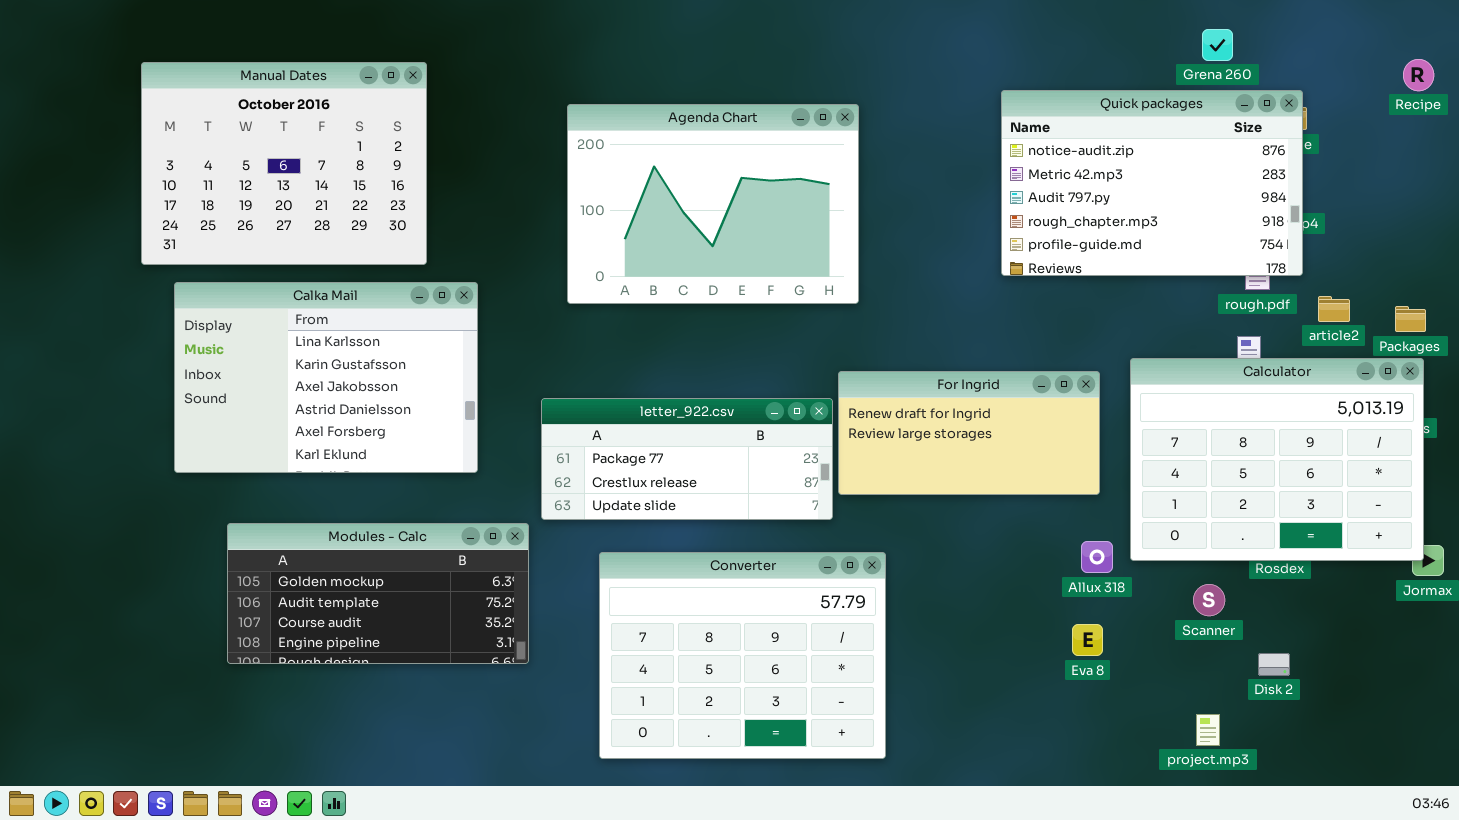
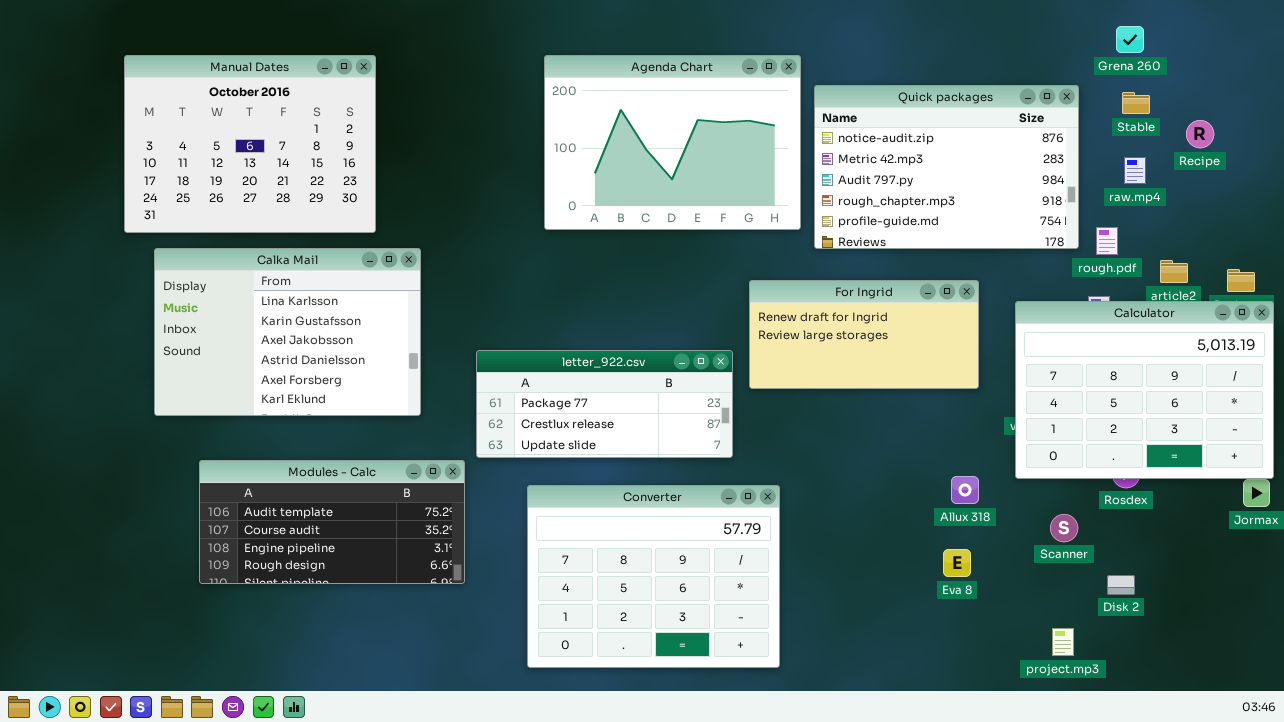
Grena 260: [1202,29,1233,61] -> [1116,26,1144,53], moved
Recipe: [1403,59,1434,91] -> [1186,120,1214,148], moved
Quick packages: [1001,90,1303,276] -> [814,85,1079,249], moved
Agenda Chart: [567,104,859,304] -> [544,55,801,230], moved
Calculator: [1130,358,1424,561] -> [1015,301,1274,479], moved
For Ingrid: [838,371,1100,495] -> [749,280,979,389], moved
Modules - Calc: [227,523,529,664] -> [199,460,465,584], scrolled down 1 row

